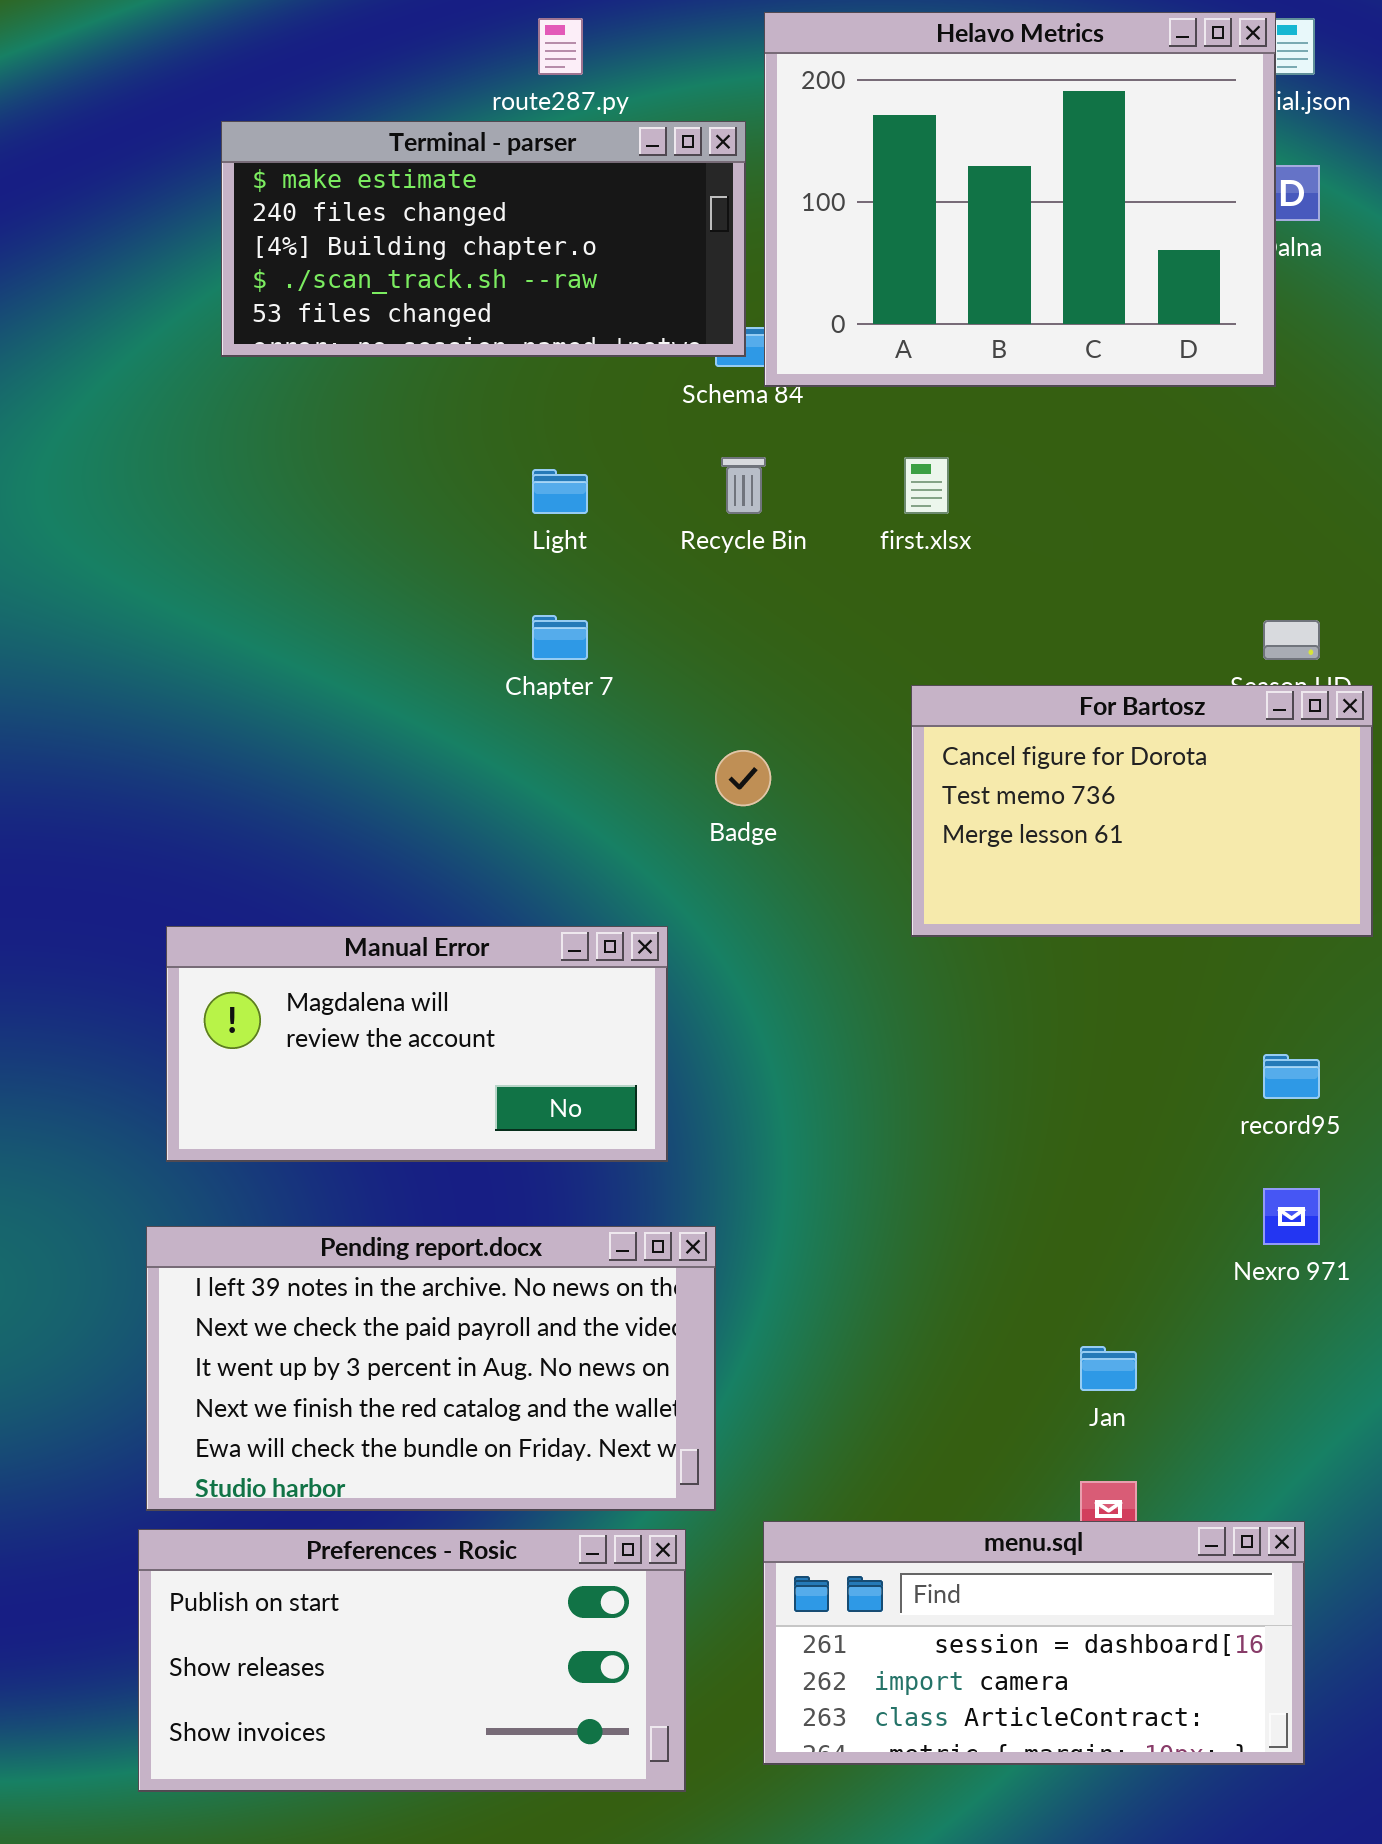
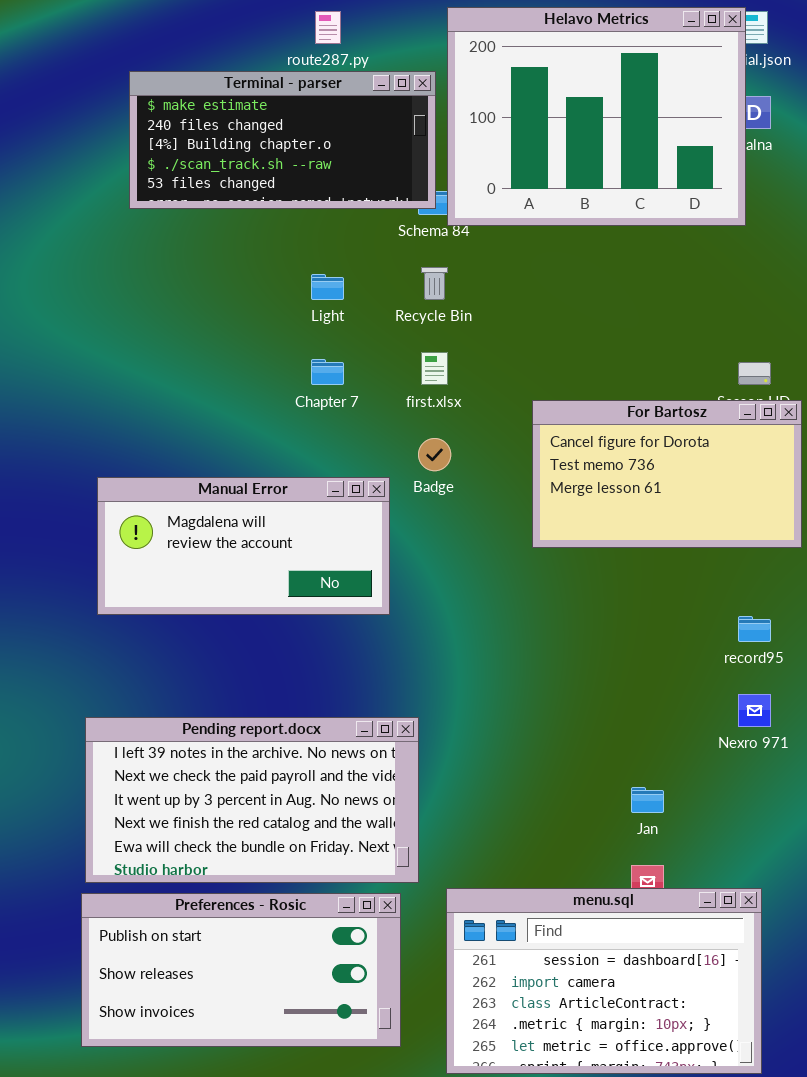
first.xlsx: [904,457,949,514] -> [421,352,448,385], moved
Manual Error: [166,926,668,1162] -> [97,477,390,615], moved
menu.sql: [763,1521,1305,1765] -> [446,888,762,1074], resized

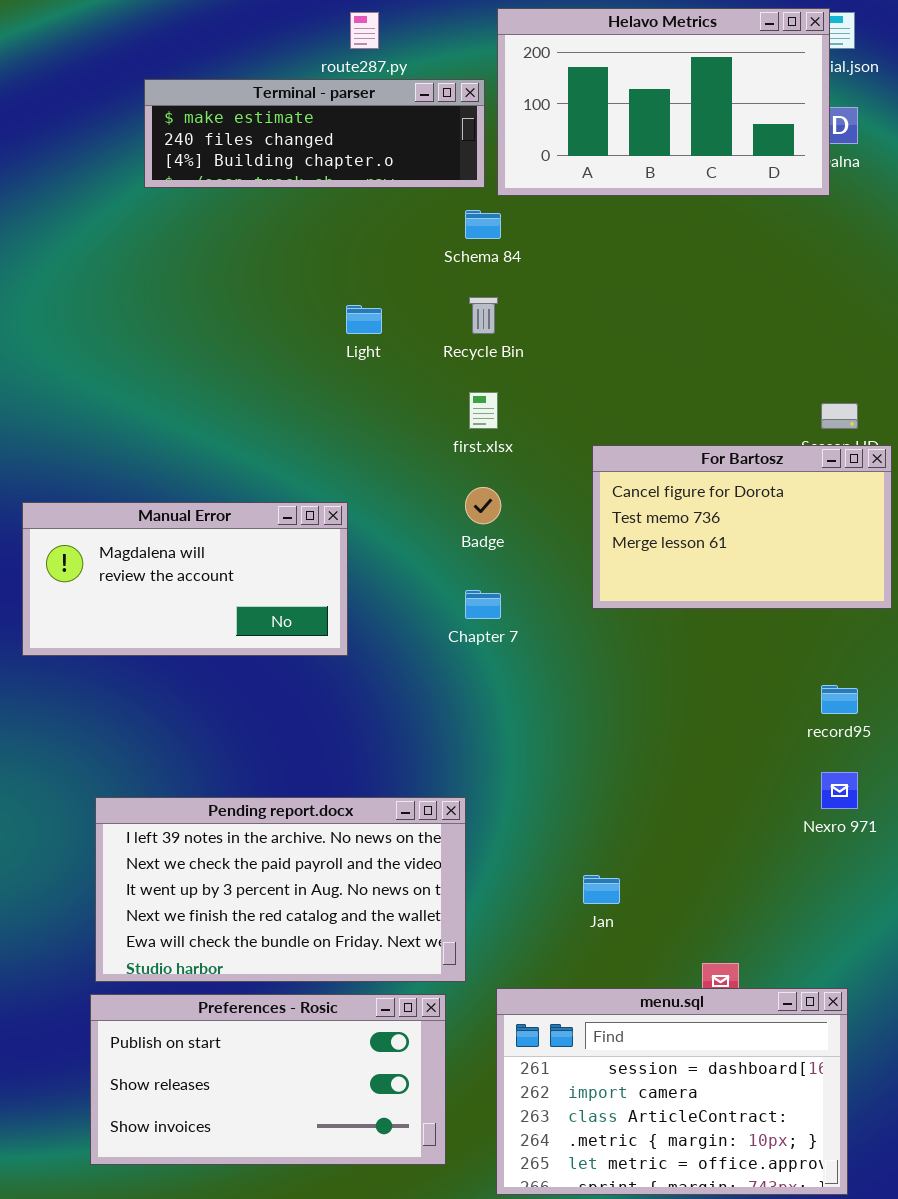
Helavo Metrics: [447,7,746,226] -> [497,8,830,196], resized
Terminal - parser: [129,71,436,209] -> [144,79,485,188], resized
Chapter 7: [311,359,344,385] -> [465,590,501,619], moved
Manual Error: [97,477,390,615] -> [22,502,348,656], moved
Jan: [631,787,664,813] -> [583,875,620,904], moved

